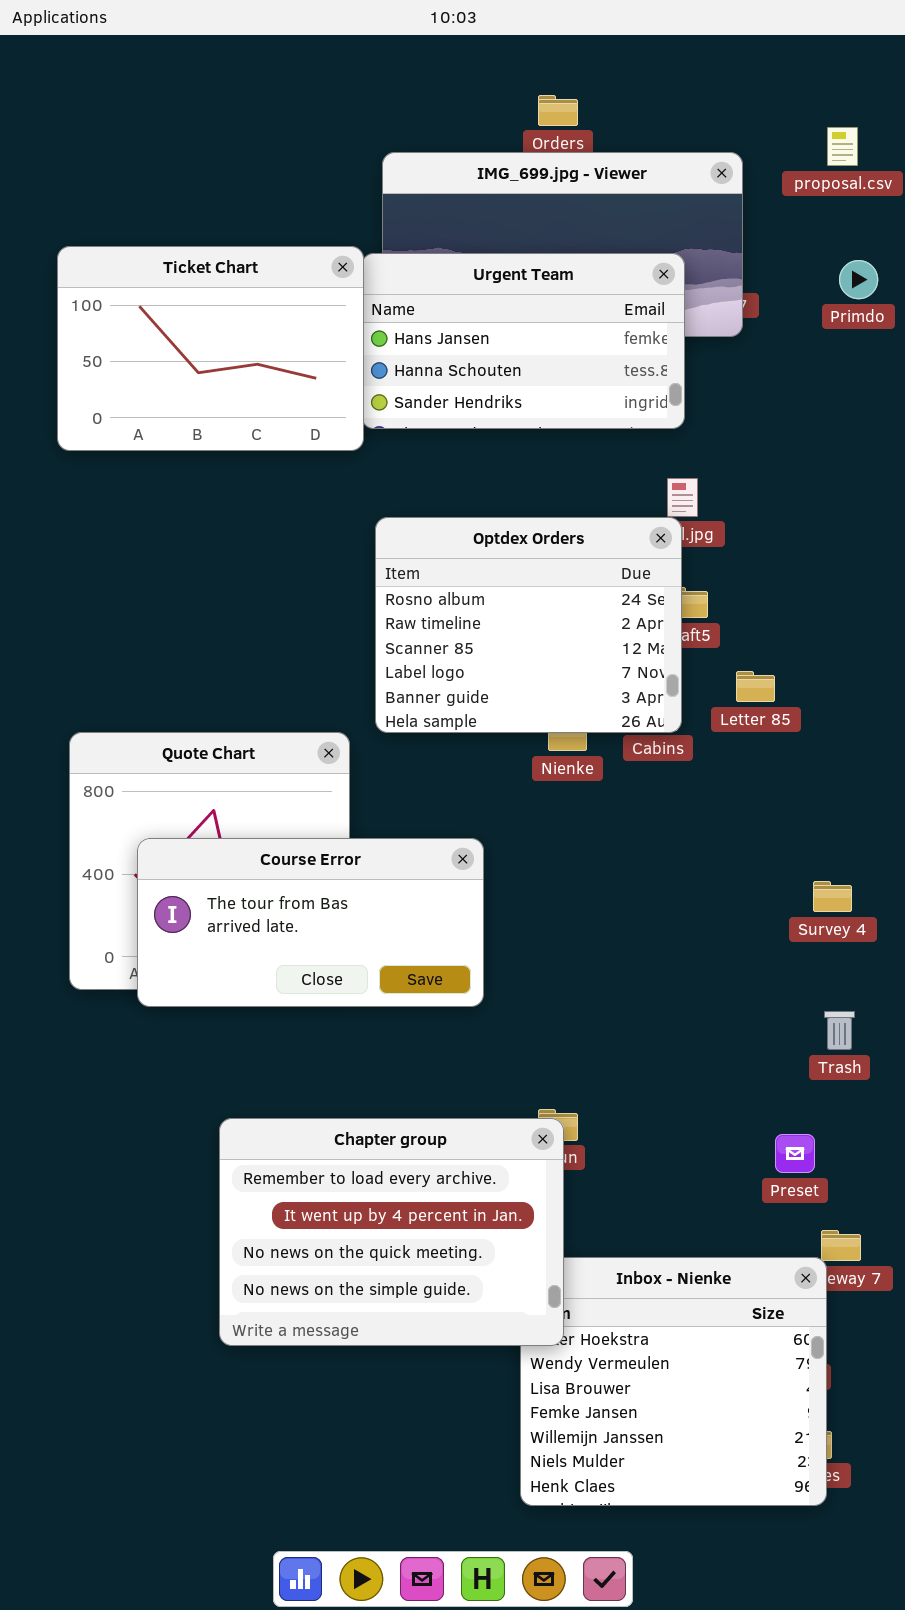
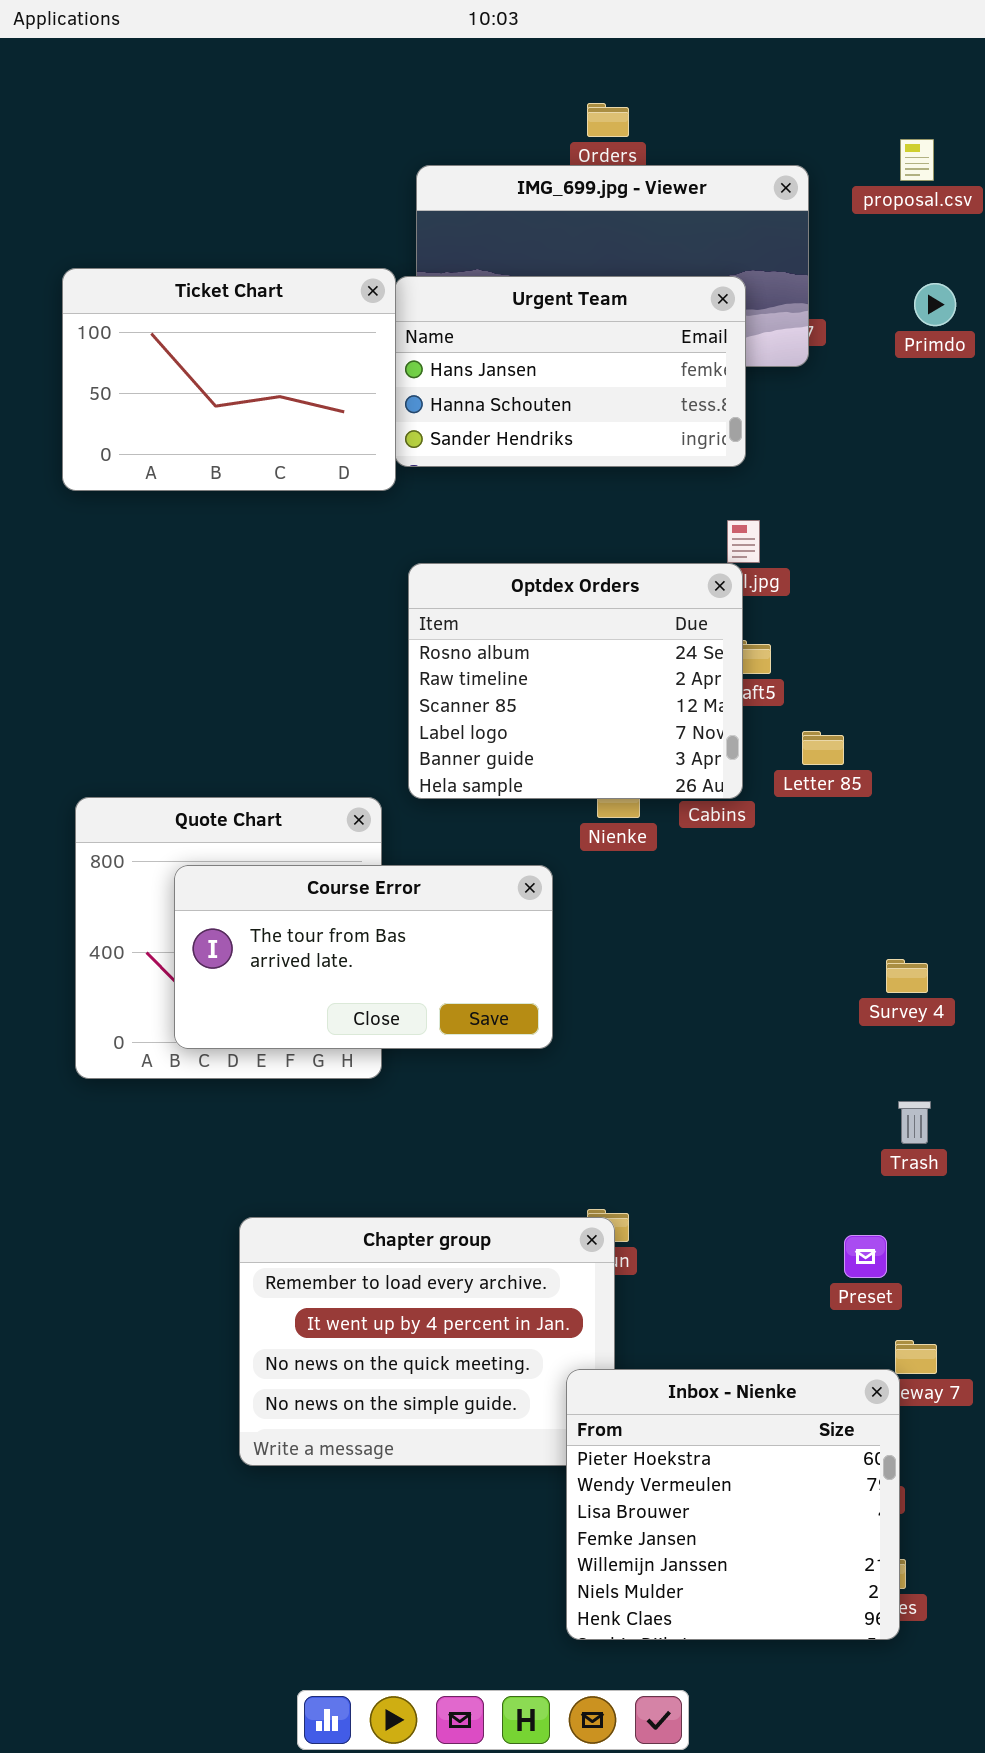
Course Error: [137,838,484,1007] -> [174,865,553,1049], moved
Inbox - Nienke: [520,1257,827,1506] -> [566,1369,900,1640], raised

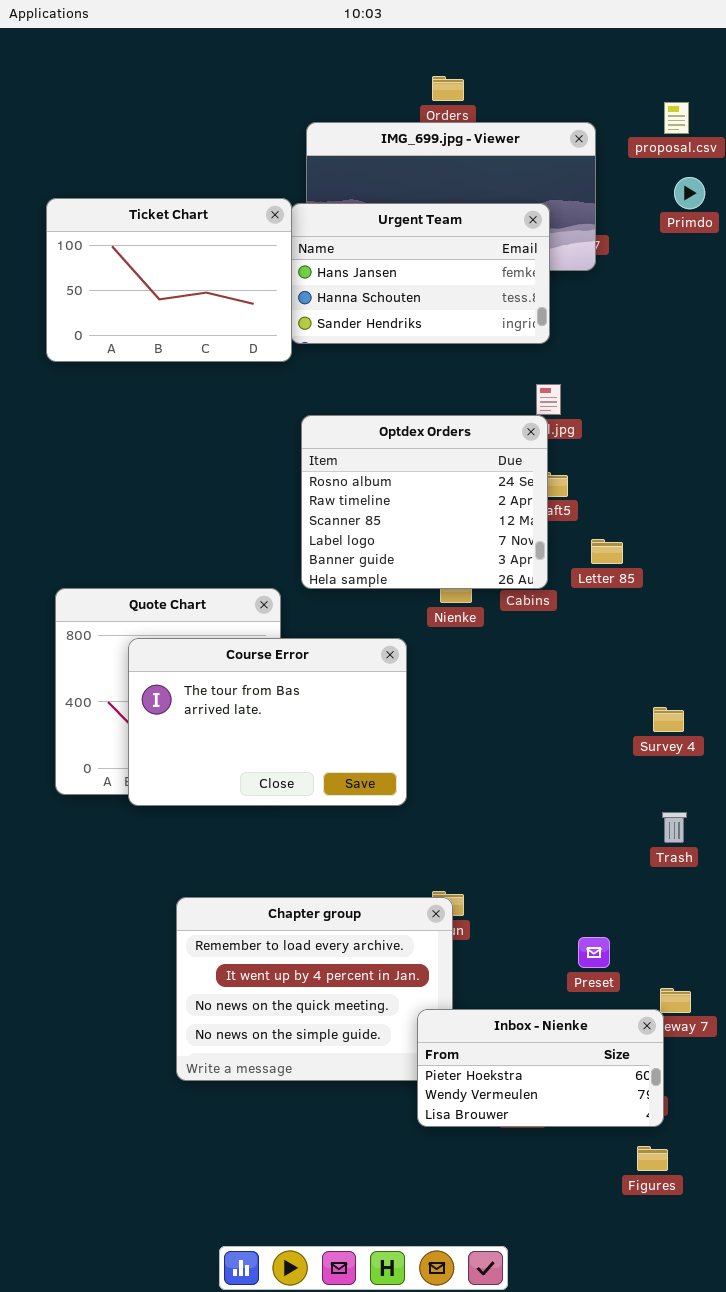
Primdo: [914,283,956,326] -> [674,177,705,209], moved
Course Error: [174,865,553,1049] -> [128,638,407,806], resized
Preset: [844,1235,887,1278] -> [578,937,610,968], moved
Inbox - Nienke: [566,1369,900,1640] -> [417,1009,664,1127], resized

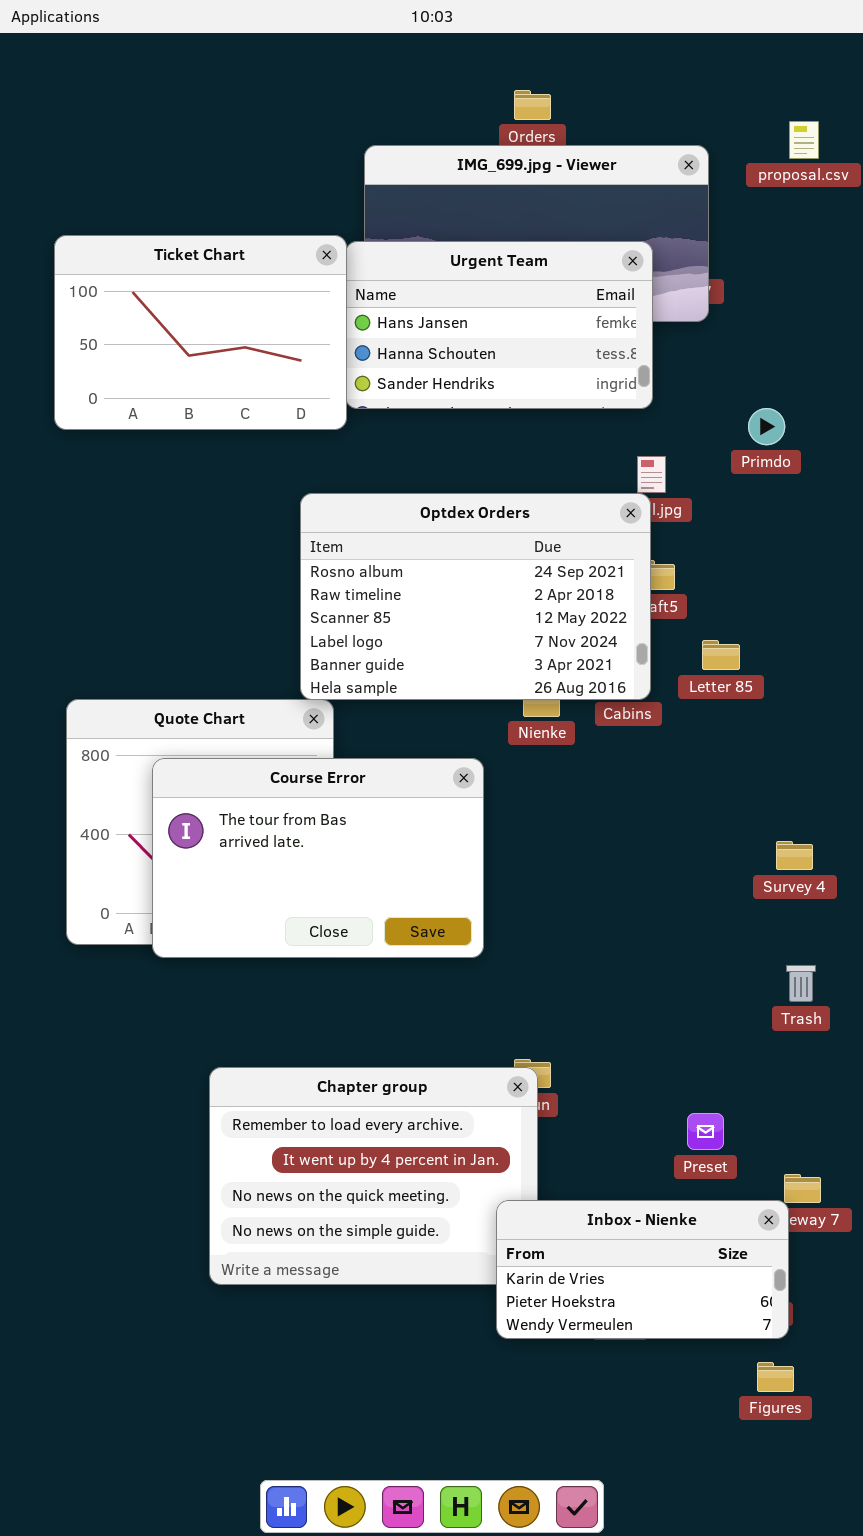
Primdo: [674,177,705,209] -> [748,408,785,445], moved
Optdex Orders: [301,415,548,589] -> [300,493,651,700], resized
Inbox - Nienke: [417,1009,664,1127] -> [496,1200,789,1339], scrolled up 1 row

